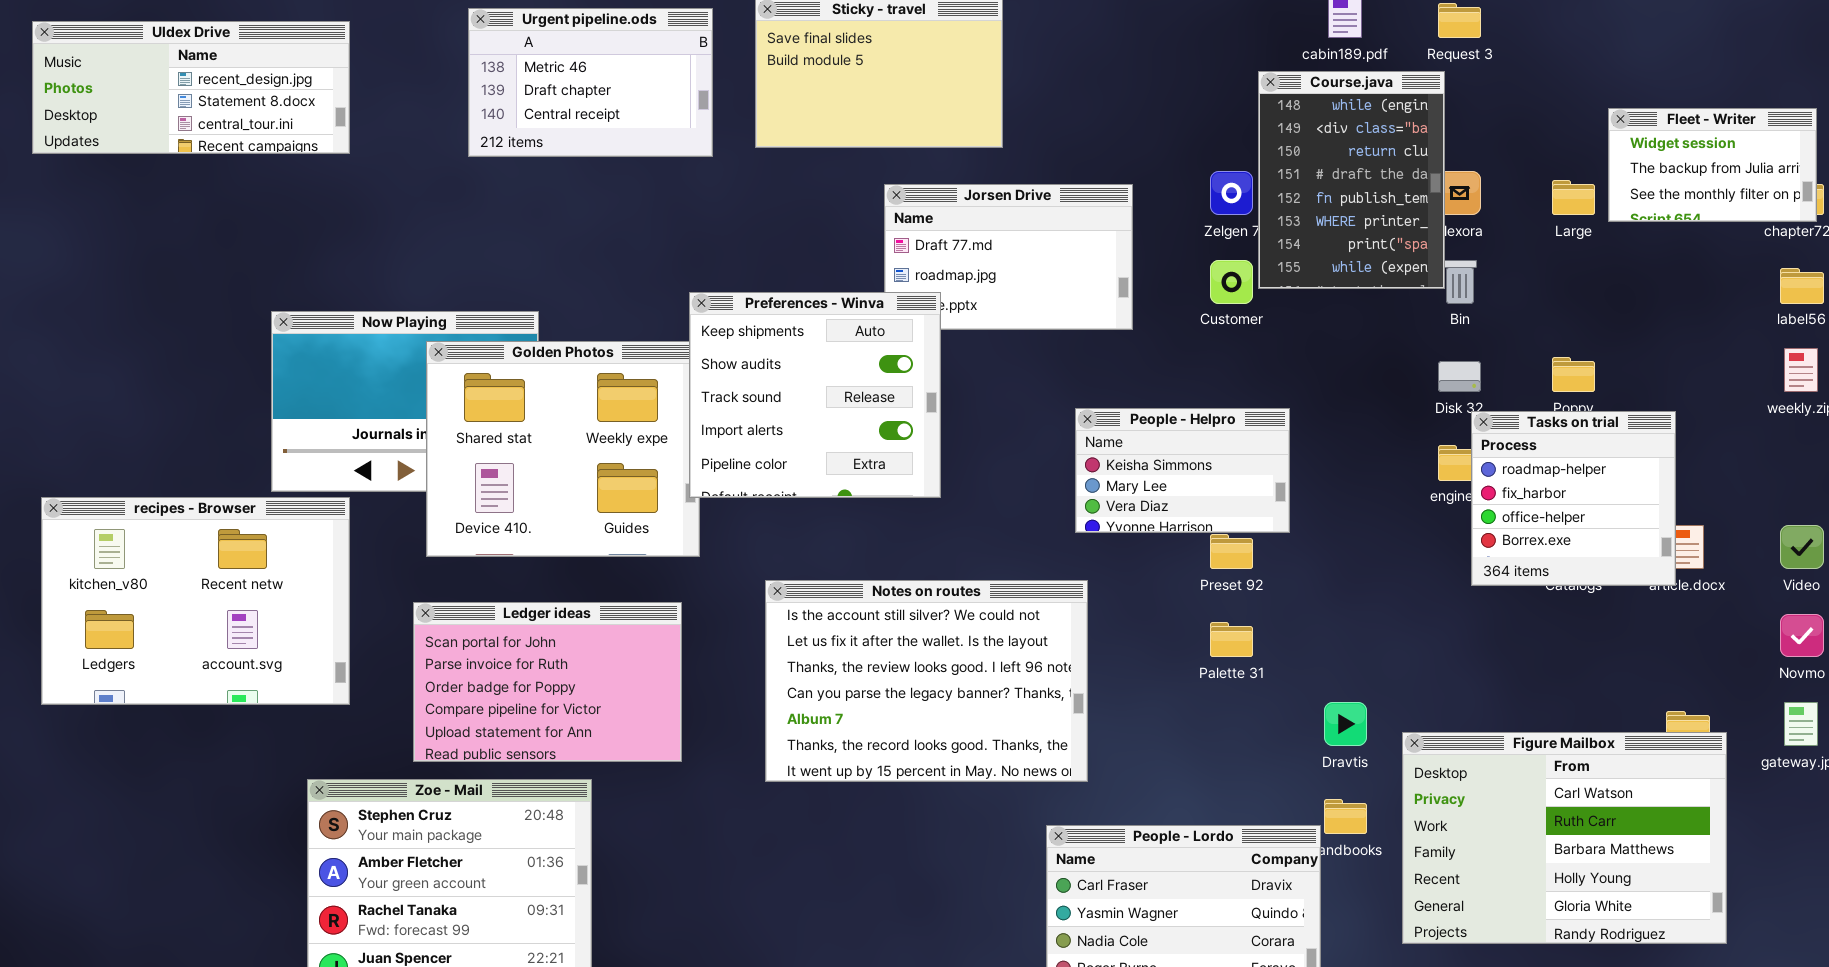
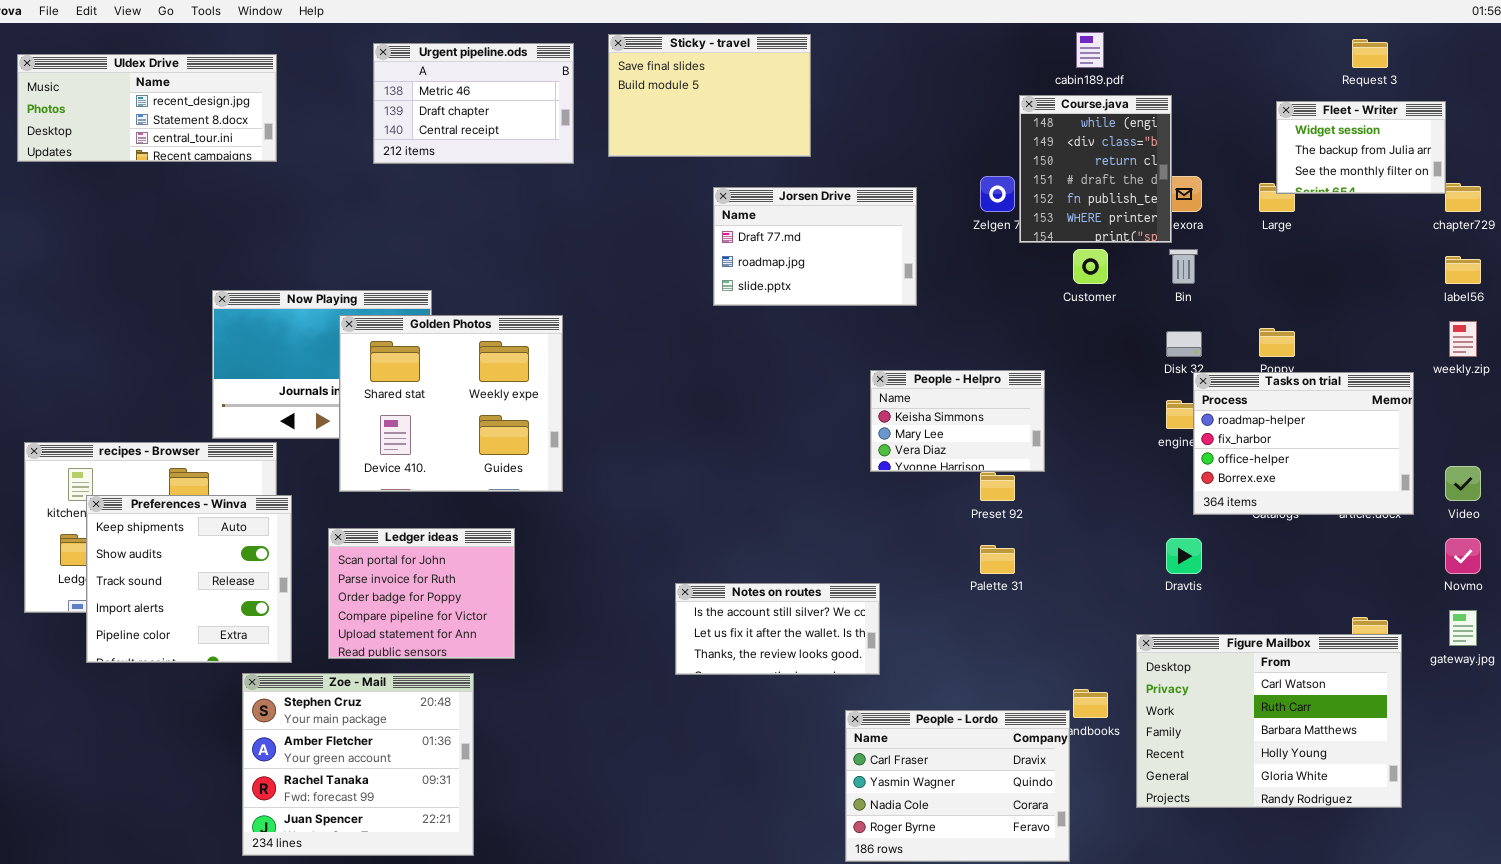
Request 3: [1438,3,1481,38] -> [1352,39,1388,68], moved
Course.java: [1258,71,1445,289] -> [1019,95,1172,243], resized
Fleet - Writer: [1608,108,1817,222] -> [1276,101,1446,194], moved
Customer: [1210,260,1253,304] -> [1073,249,1108,284], moved
Preferences - Winva: [689,292,941,498] -> [86,495,292,663], moved
Tasks on trial: [1471,411,1676,586] -> [1193,372,1414,515], resized
Notes on routes: [765,580,1088,782] -> [675,583,880,675], resized
Ledger ideas: [413,602,682,762] -> [328,528,515,659], resized
Dravtis: [1324,702,1367,746] -> [1166,538,1202,574], moved

